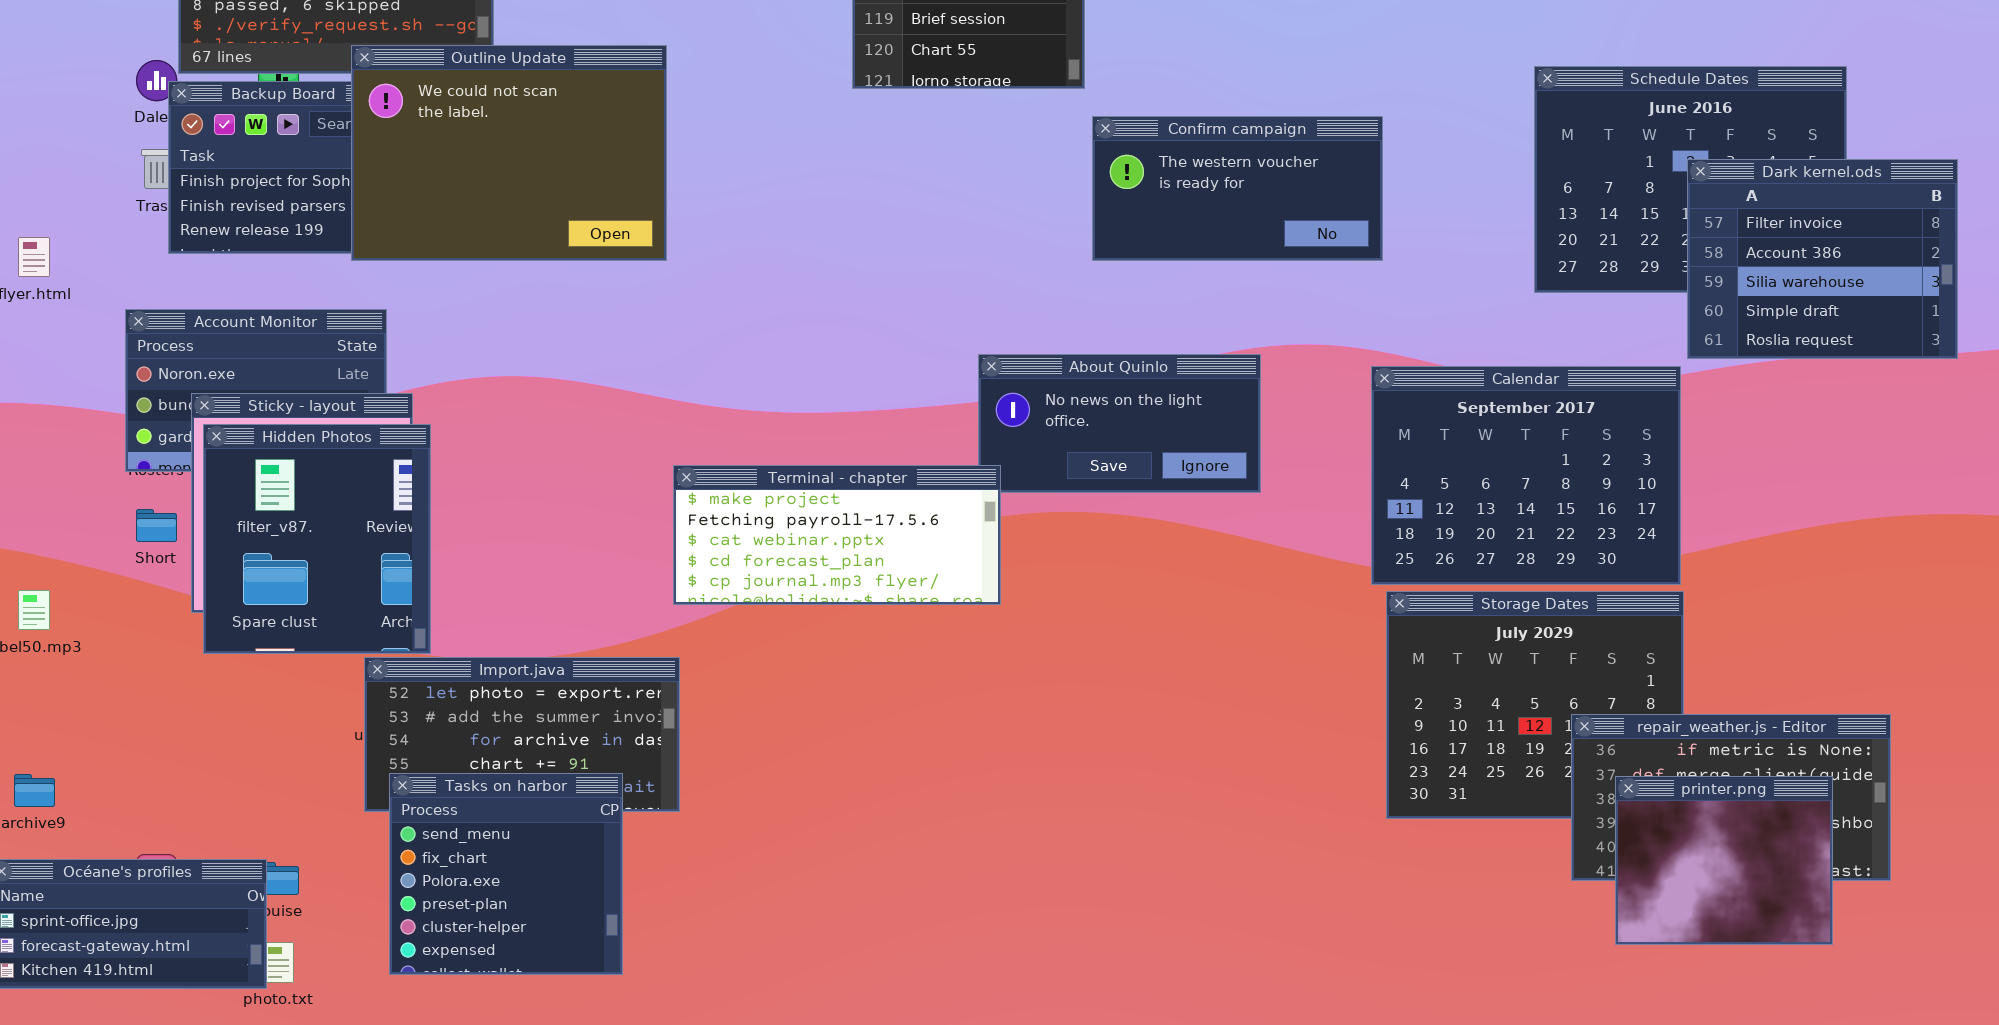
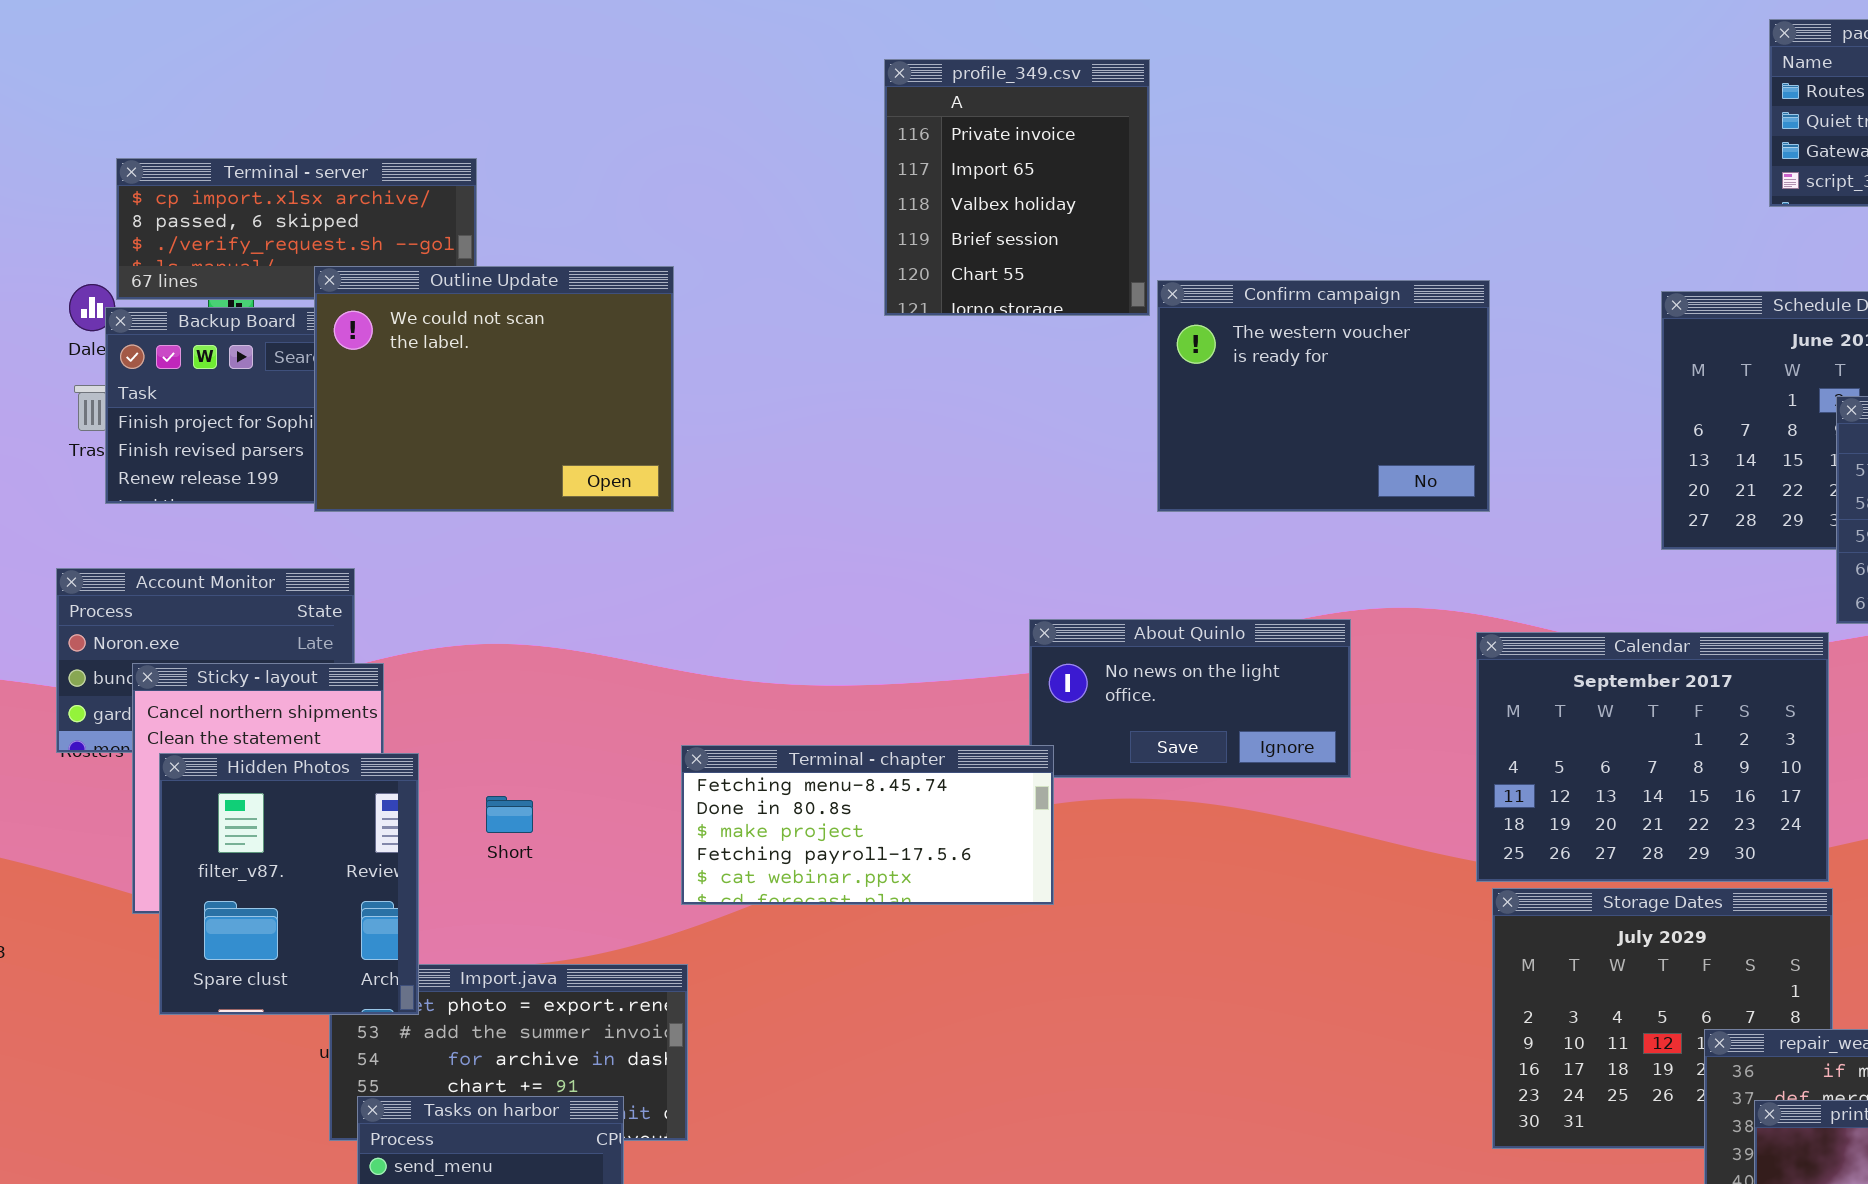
Confirm campaign: [1092,116,1383,261] -> [1157,280,1490,512], resized
Hidden Photos: [203,424,431,654] -> [159,753,419,1015], moved
Terminal - chapter: [673,465,1001,605] -> [681,745,1054,905], scrolled up 2 rows
Short: [136,509,177,542] -> [486,796,533,833], moved

